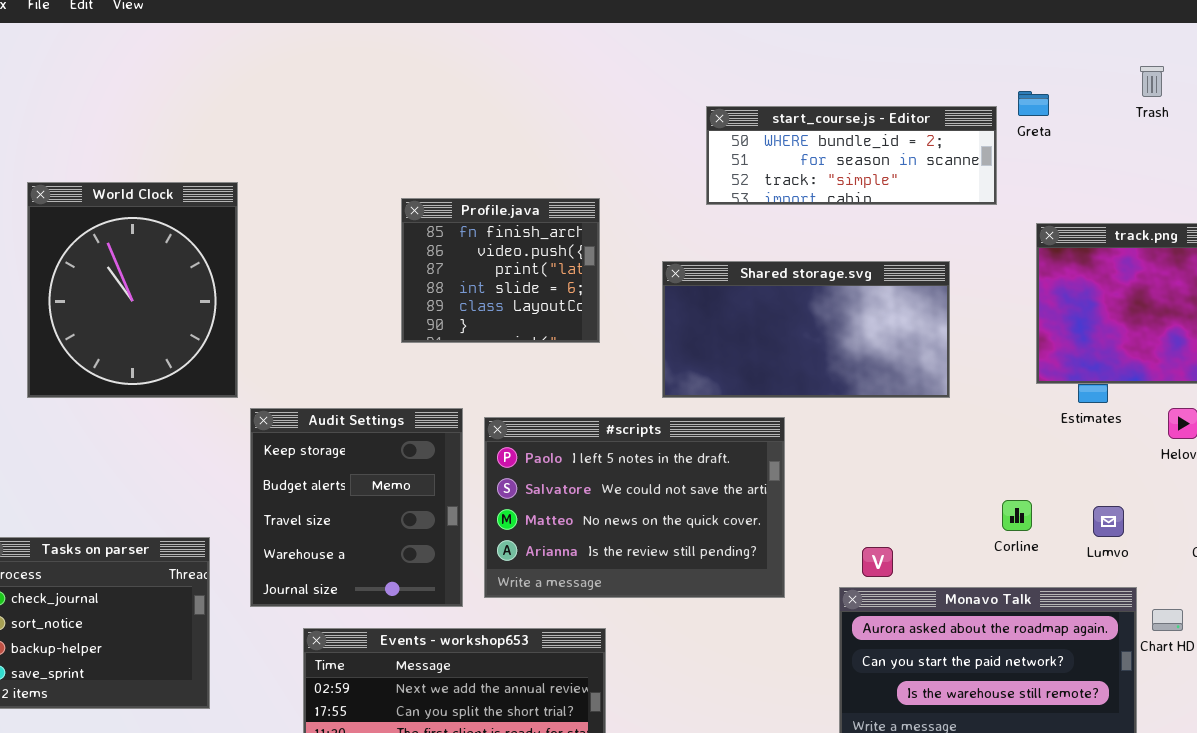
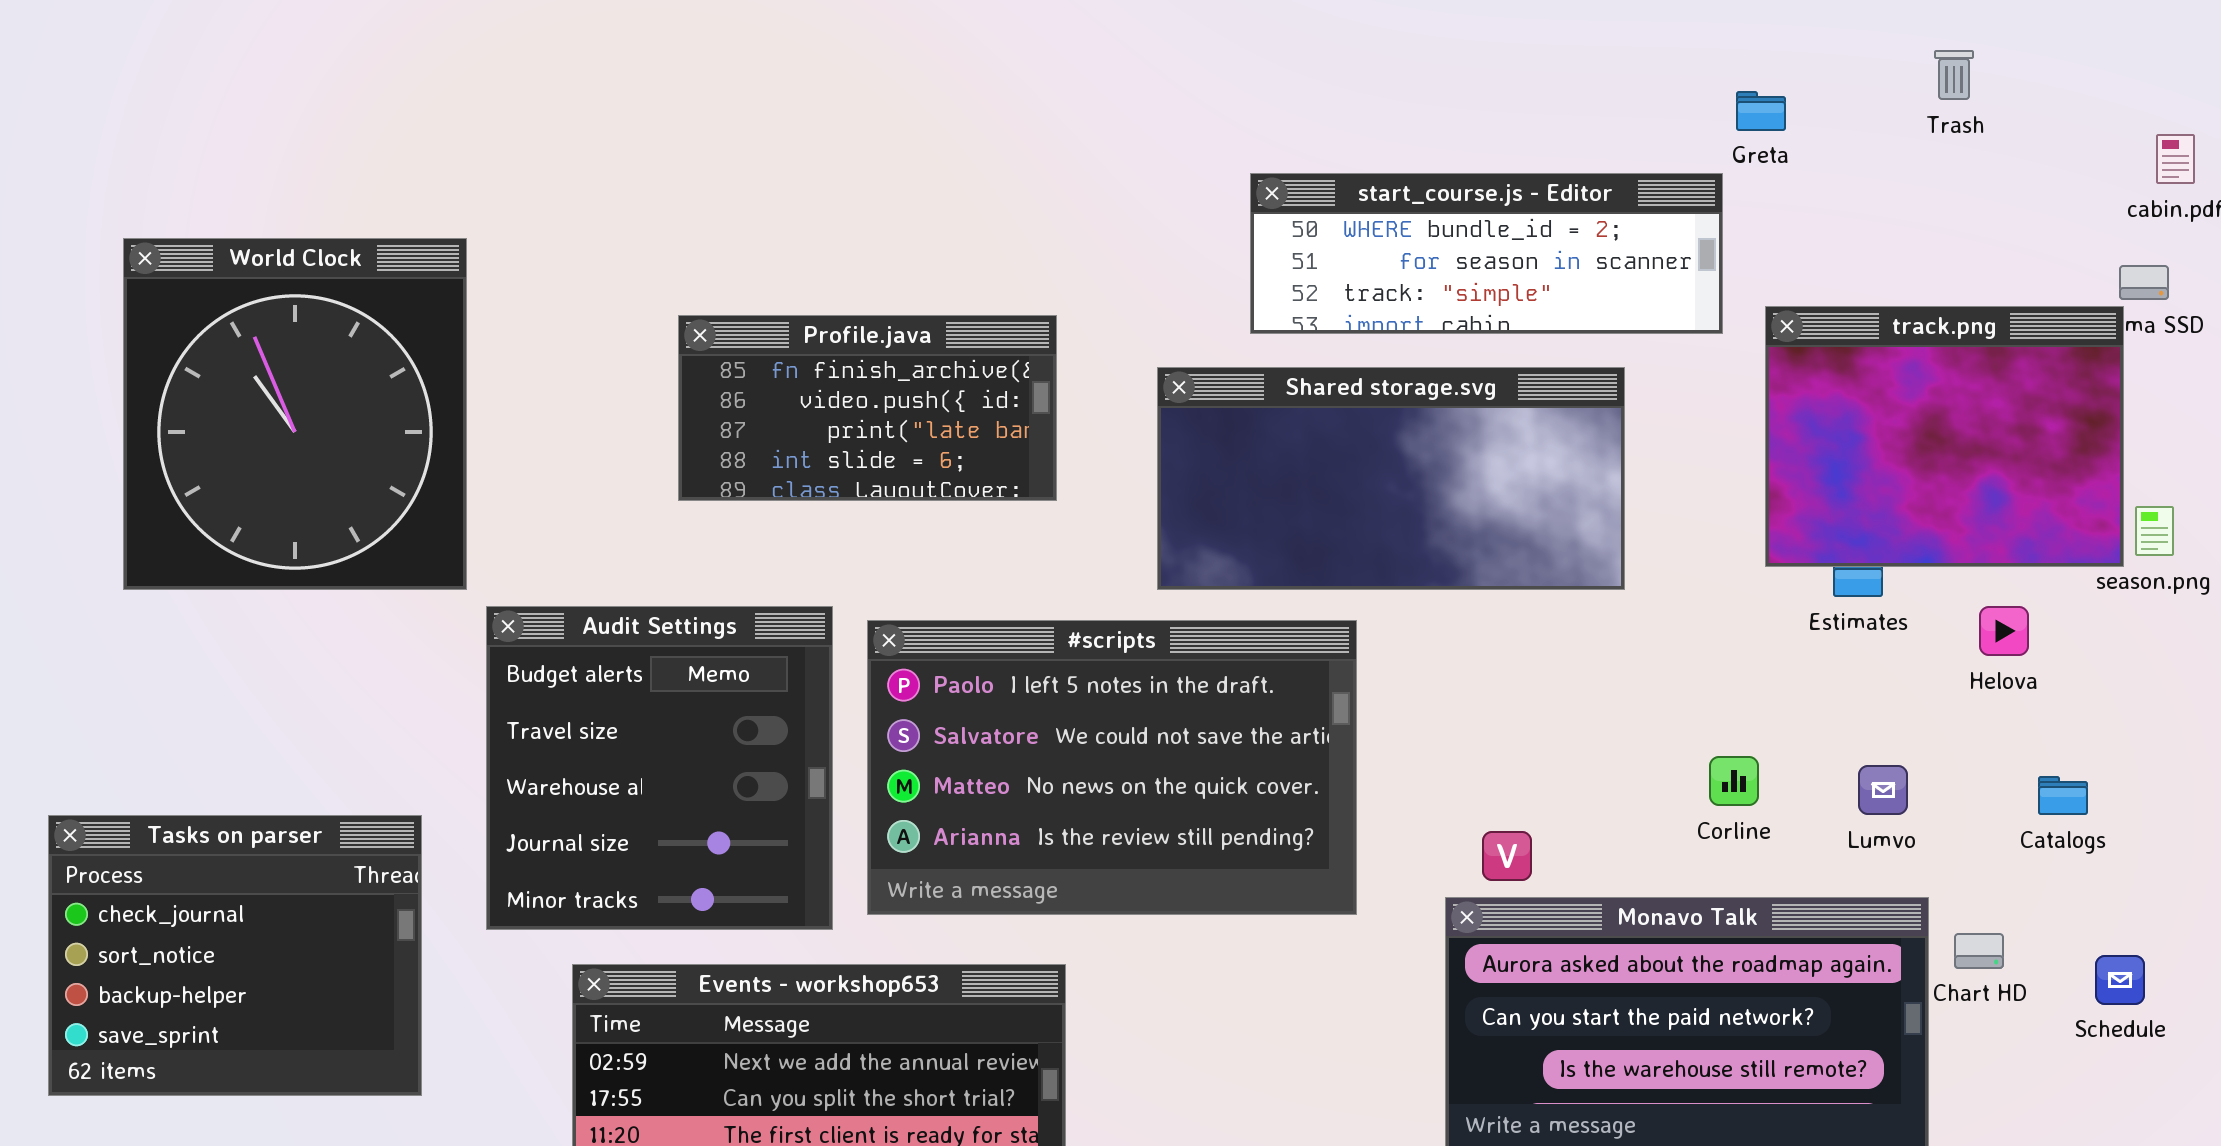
start_course.js - Editor: [706,106,997,205] -> [1250,173,1723,334], moved
Profile.java: [401,198,600,343] -> [678,315,1057,501], resized
Audit Settings: [250,408,463,607] -> [486,606,833,930], scrolled down 1 row

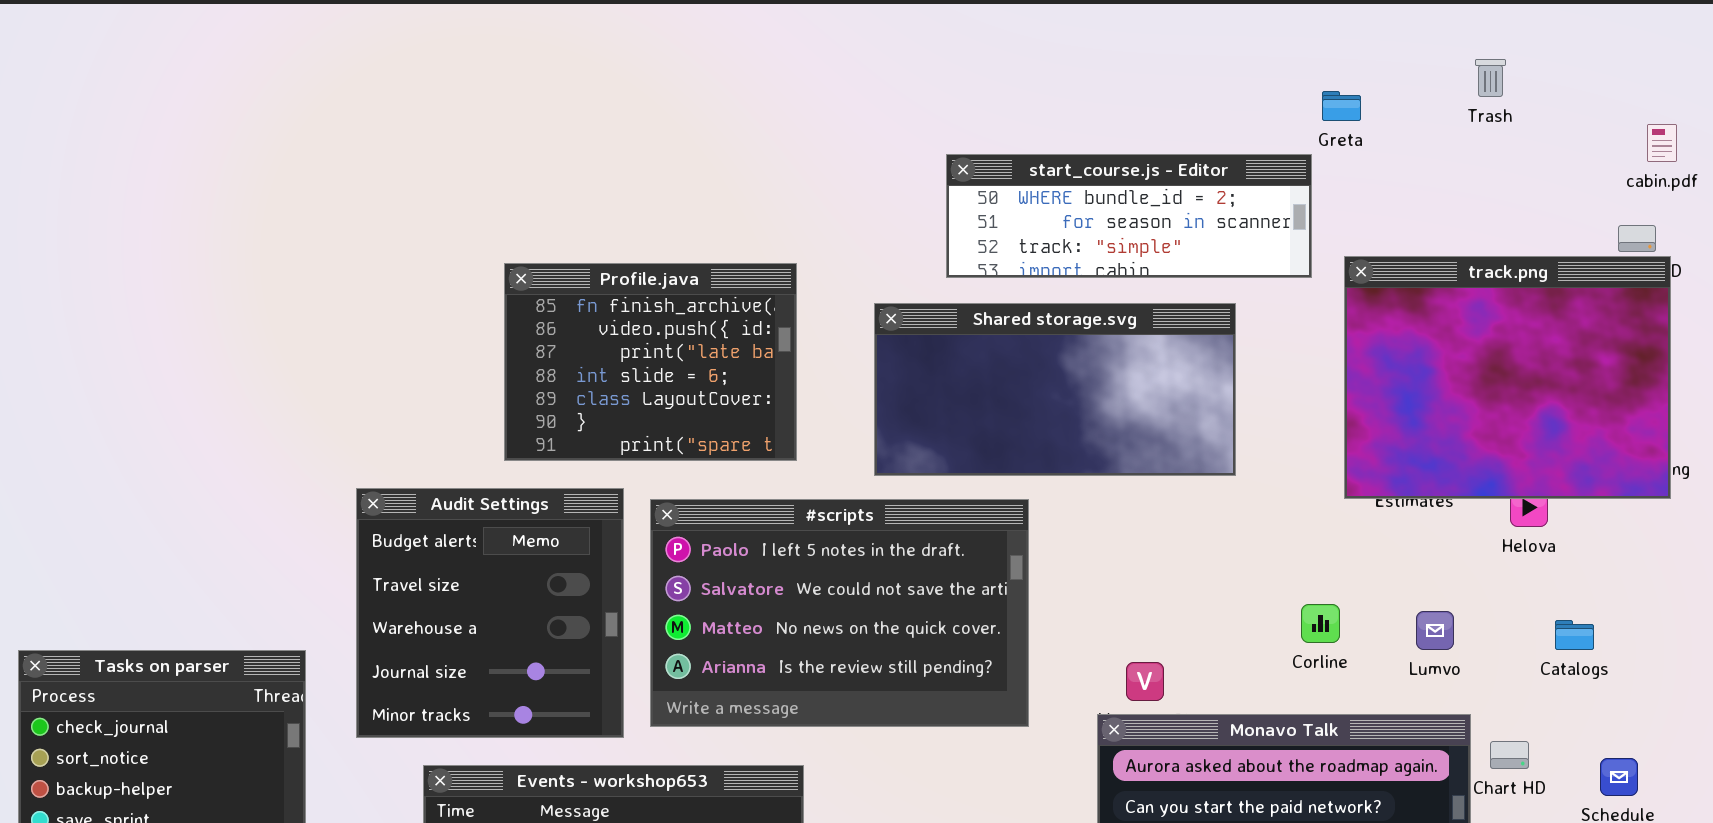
World Clock: [123,238,467,590] -> none, closed
track.png: [1765,306,2124,567] -> [1344,256,1671,499], resized
Profile.java: [678,315,1057,501] -> [504,263,797,461], resized

